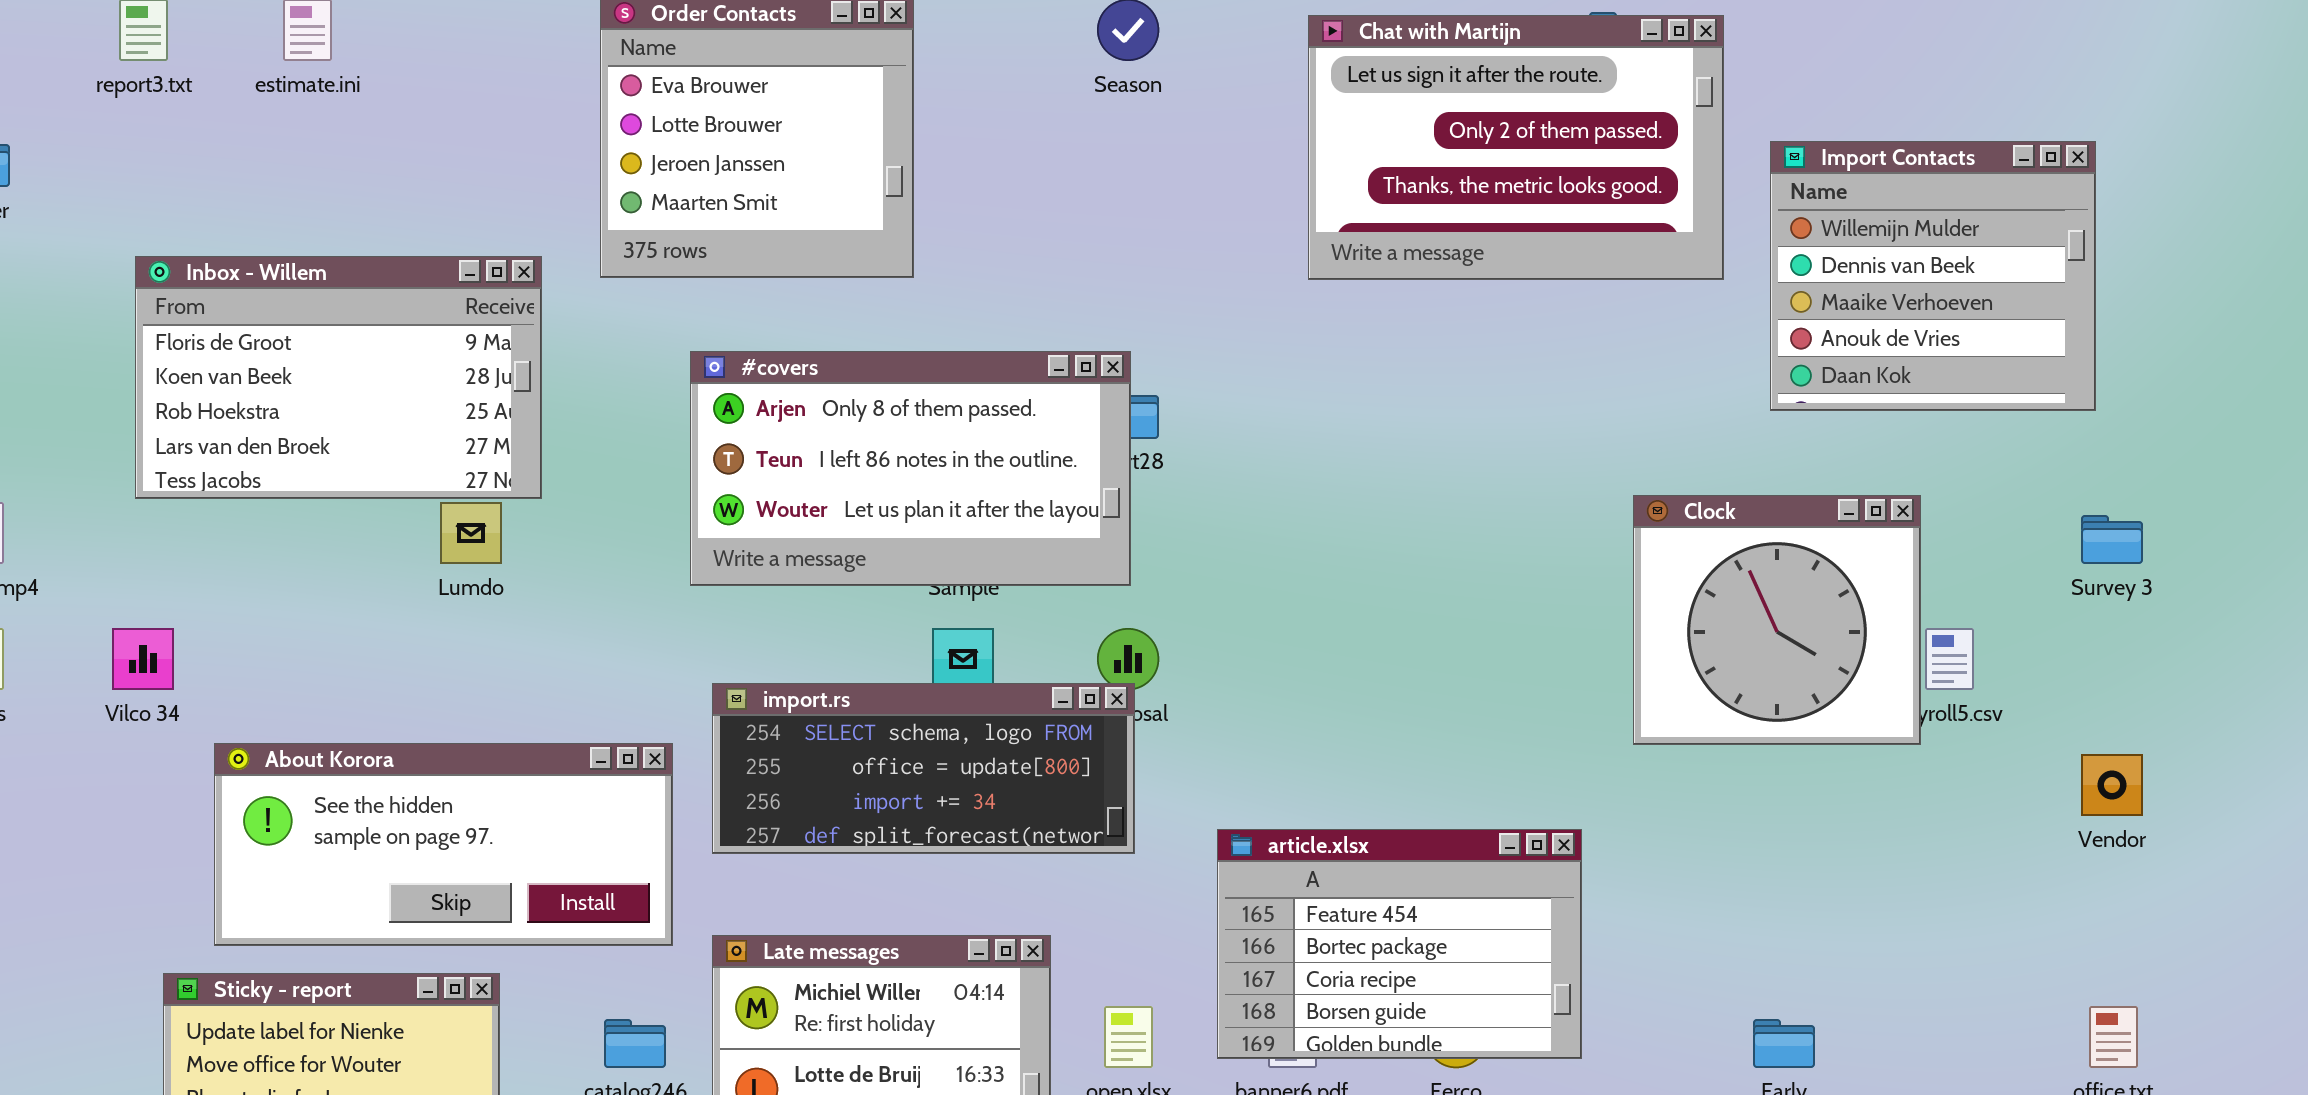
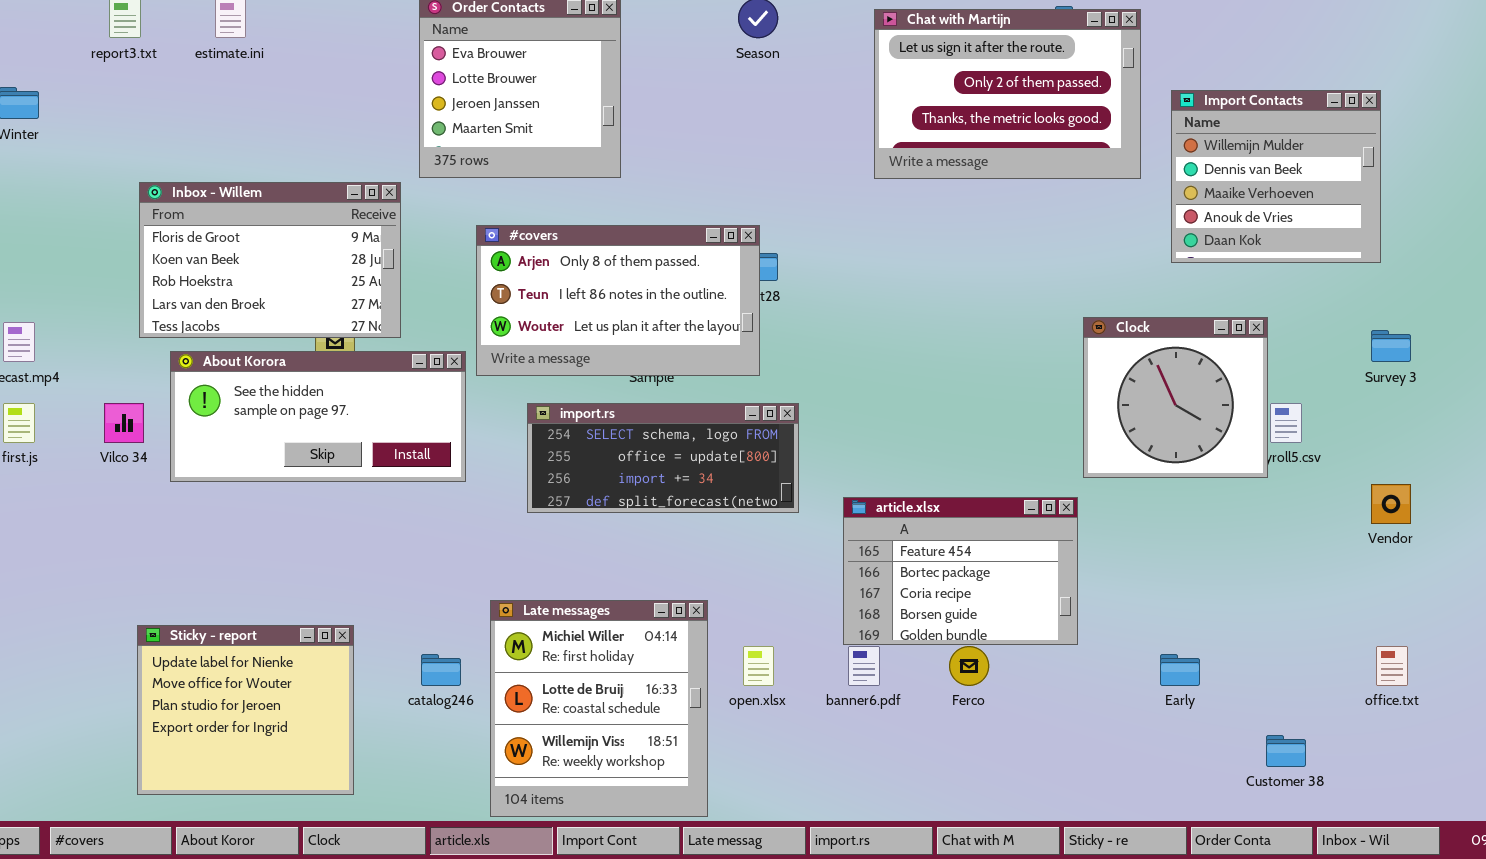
Inbox - Willem: [135,256,542,499] -> [139,182,401,338], moved
import.rs: [712,683,1135,854] -> [527,403,799,513], moved
About Korora: [214,743,673,946] -> [170,351,466,482], moved
article.xlsx: [1217,829,1582,1059] -> [843,497,1078,645], moved

